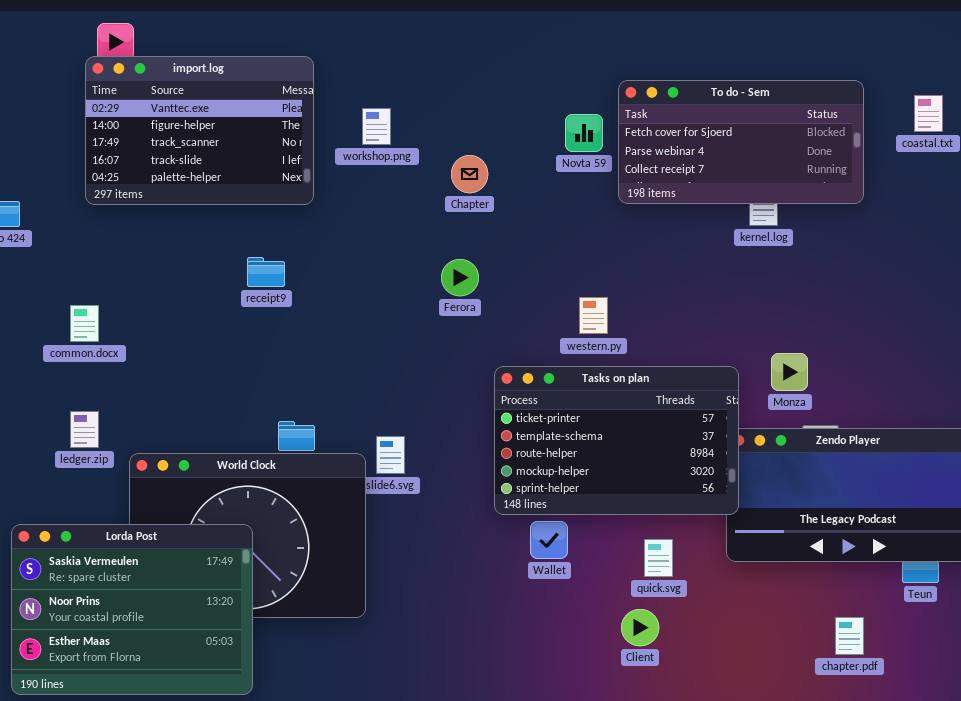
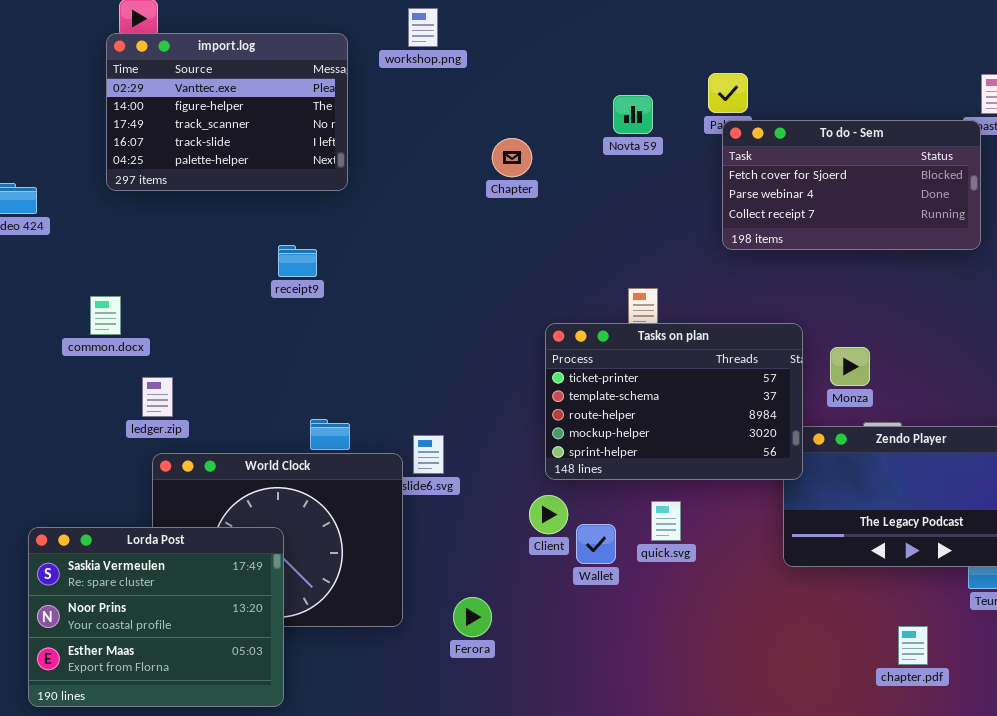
To do - Sem: [618,80,864,204] -> [722,120,981,250], moved
workshop.png: [362,108,391,145] -> [408,8,438,47], moved
Ferora: [441,259,479,296] -> [453,597,492,637], moved
Tasks on plan: [494,366,739,515] -> [545,323,803,480], moved
ledger.zip: [70,411,99,448] -> [142,377,173,417], moved
quick.svg: [644,539,673,577] -> [651,501,681,541], moved
Client: [621,609,659,646] -> [529,495,568,534], moved

